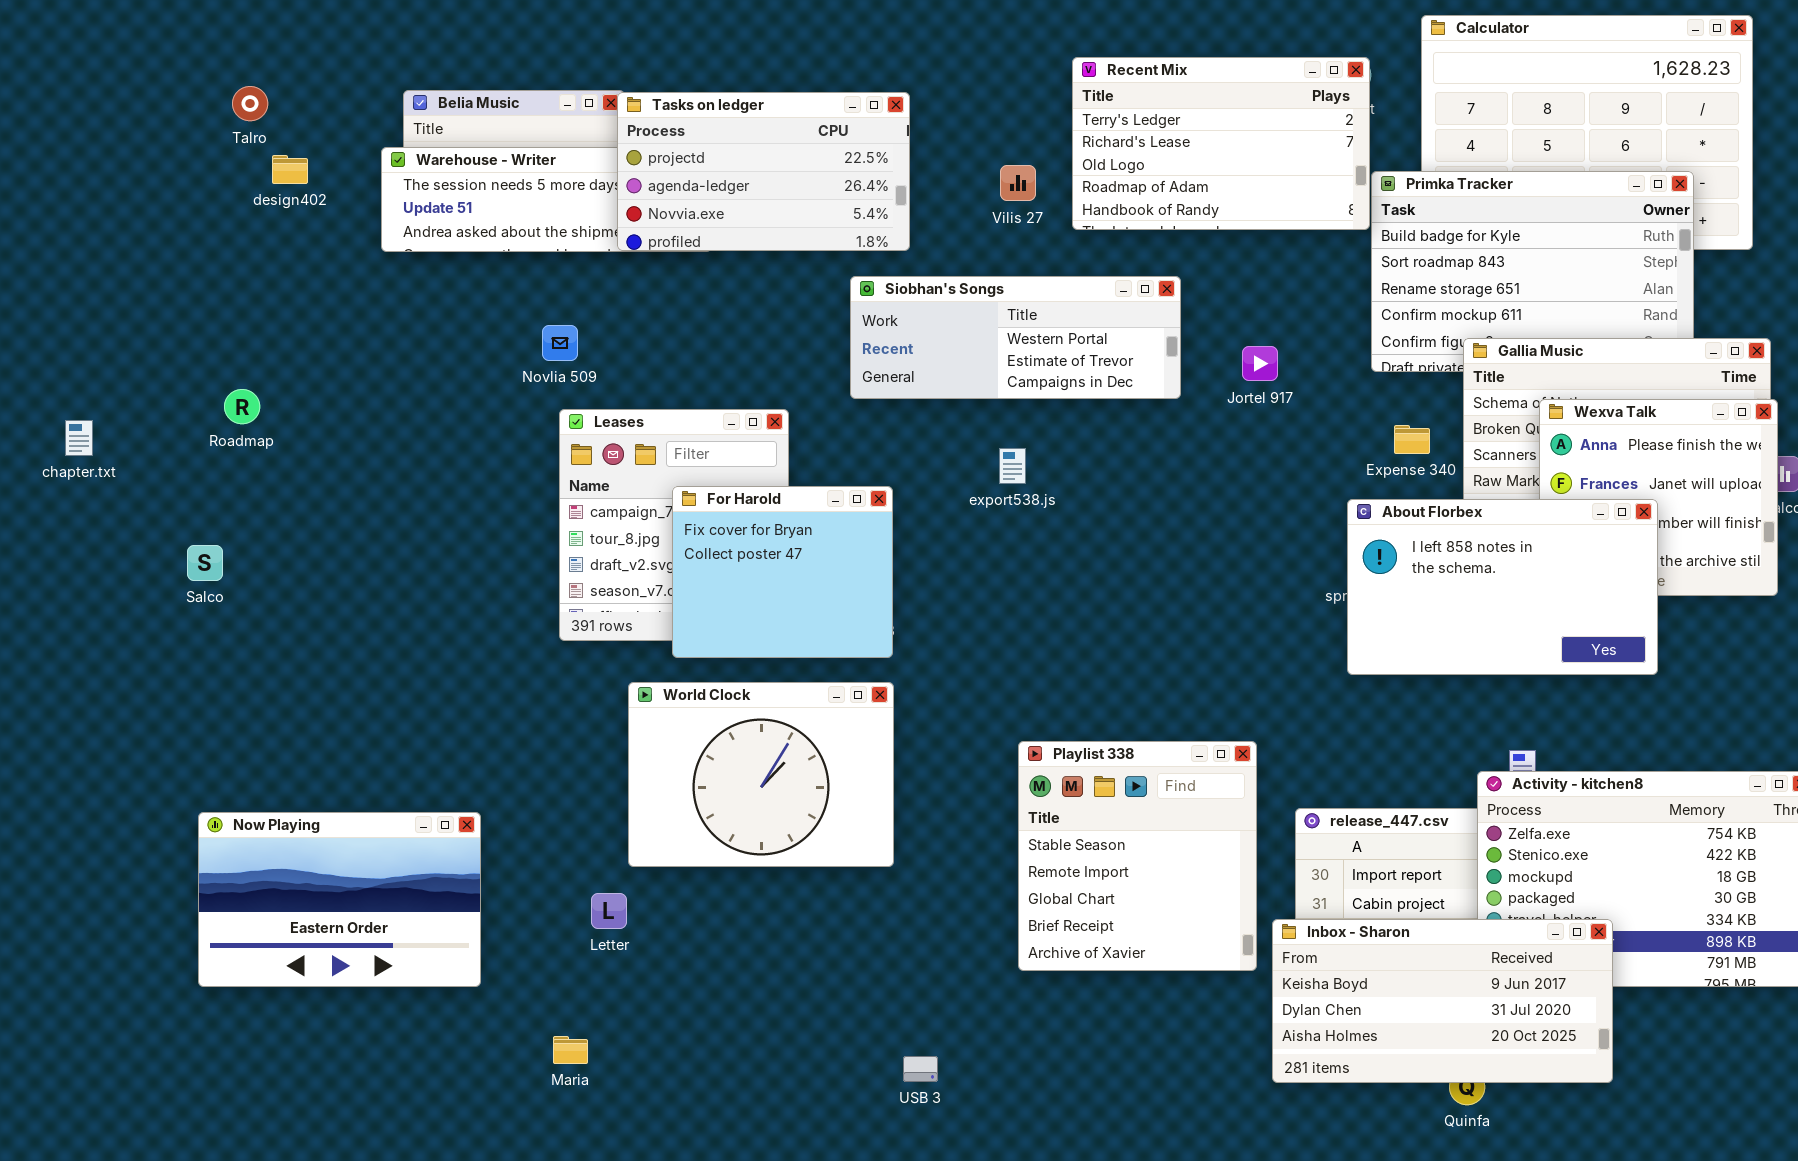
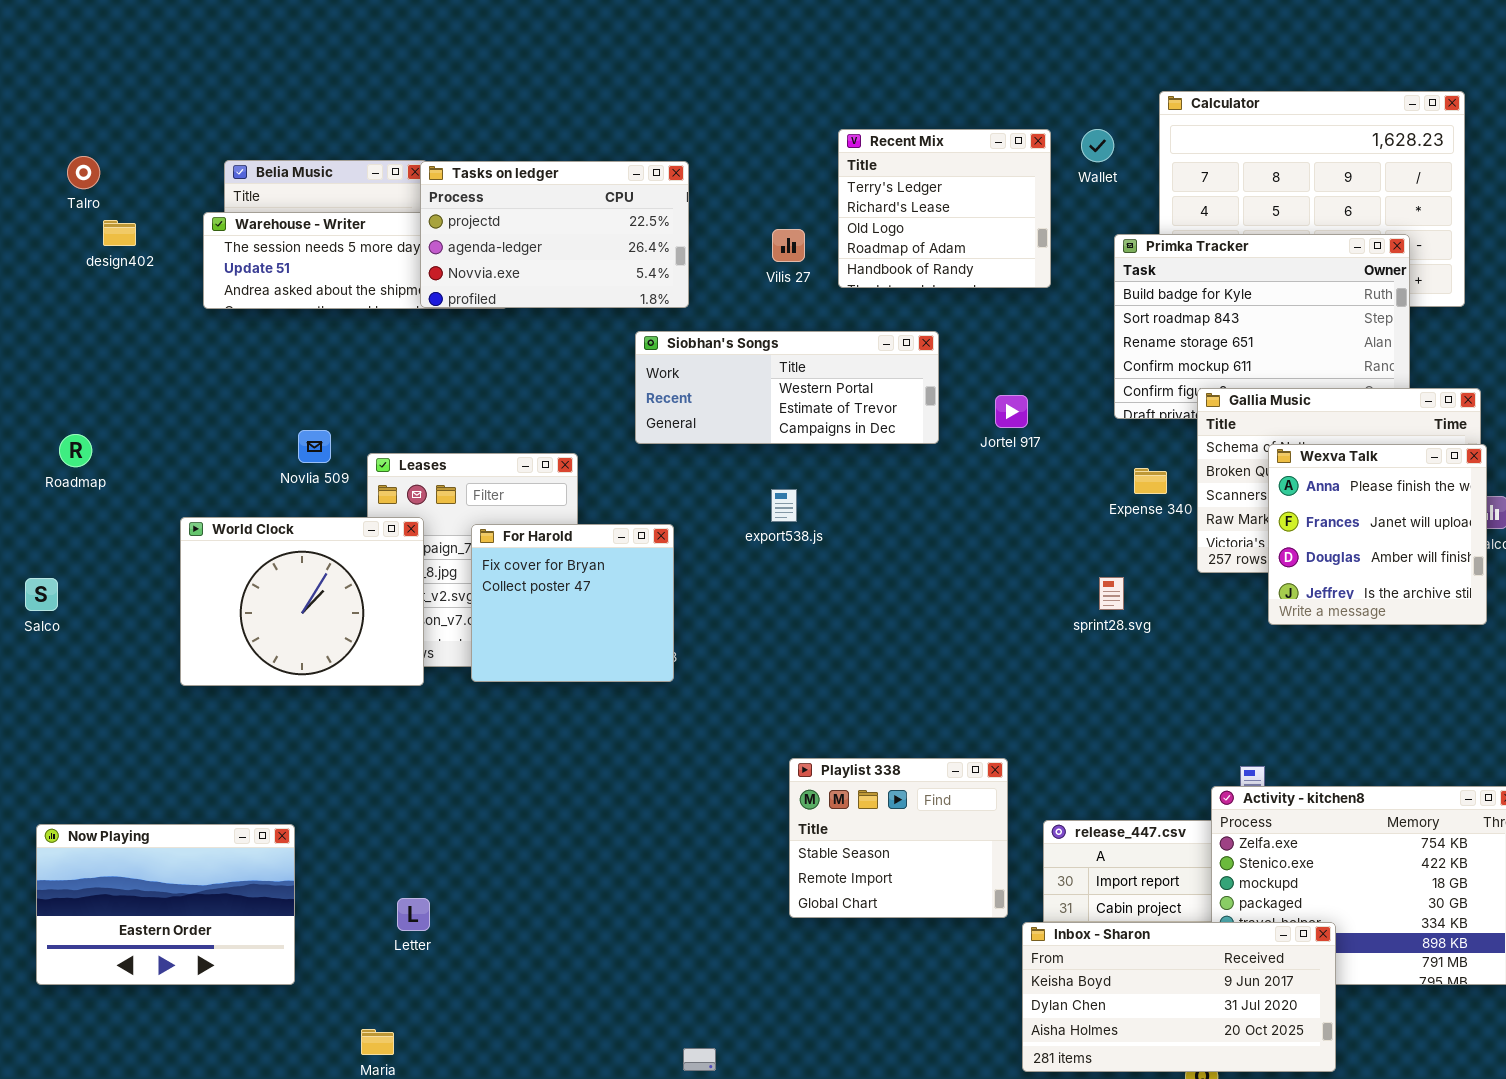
Recent Mix: [1072,57,1370,230] -> [838,129,1051,288], resized
Novlia 509: [542,325,578,361] -> [298,430,331,463], moved
About Florbex: [1347,499,1658,675] -> none, closed
World Clock: [628,682,894,867] -> [180,517,424,686], moved
Playlist 338: [1018,741,1257,971] -> [789,758,1008,918], resized

